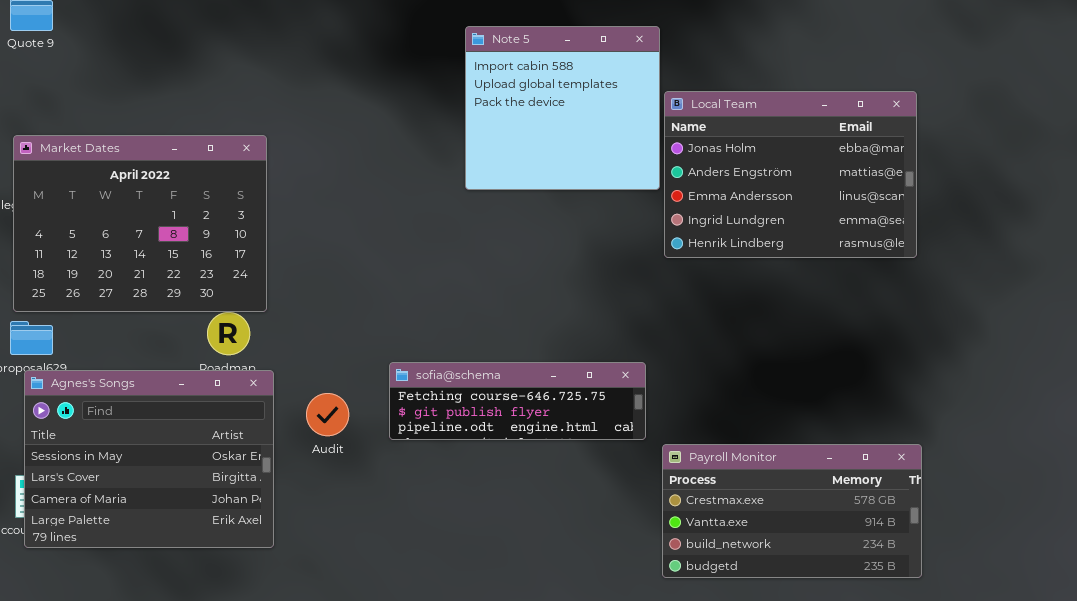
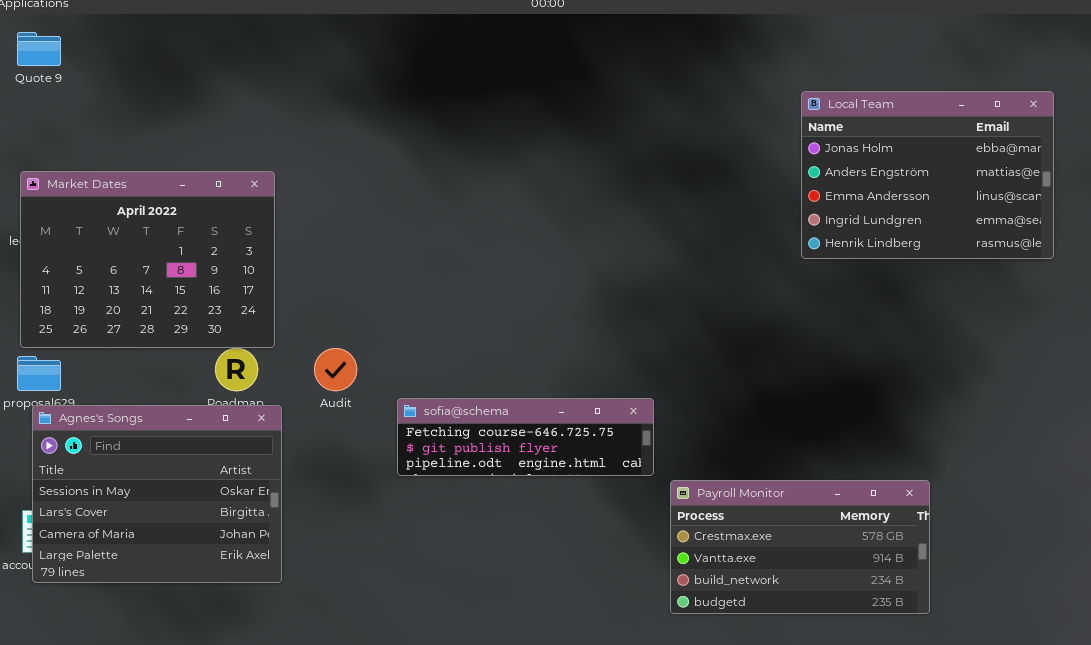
Note 5: [465,26,660,190] -> none, closed
Local Team: [664,91,917,258] -> [801,91,1054,259], moved
Audit: [306,393,349,436] -> [314,348,357,391], moved

